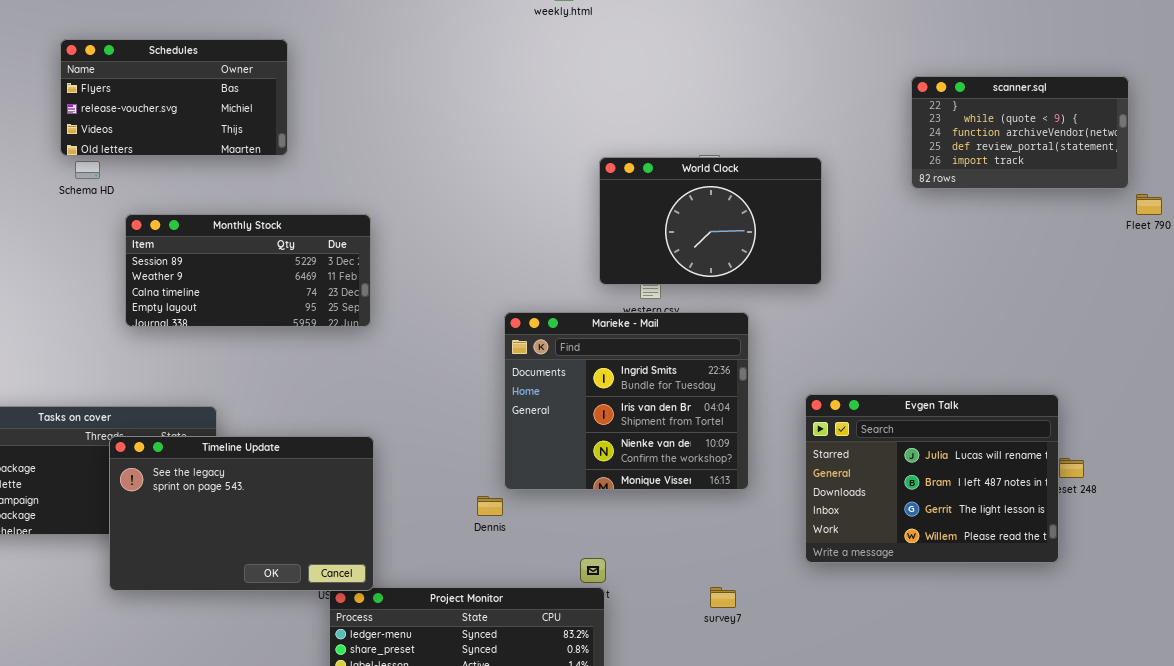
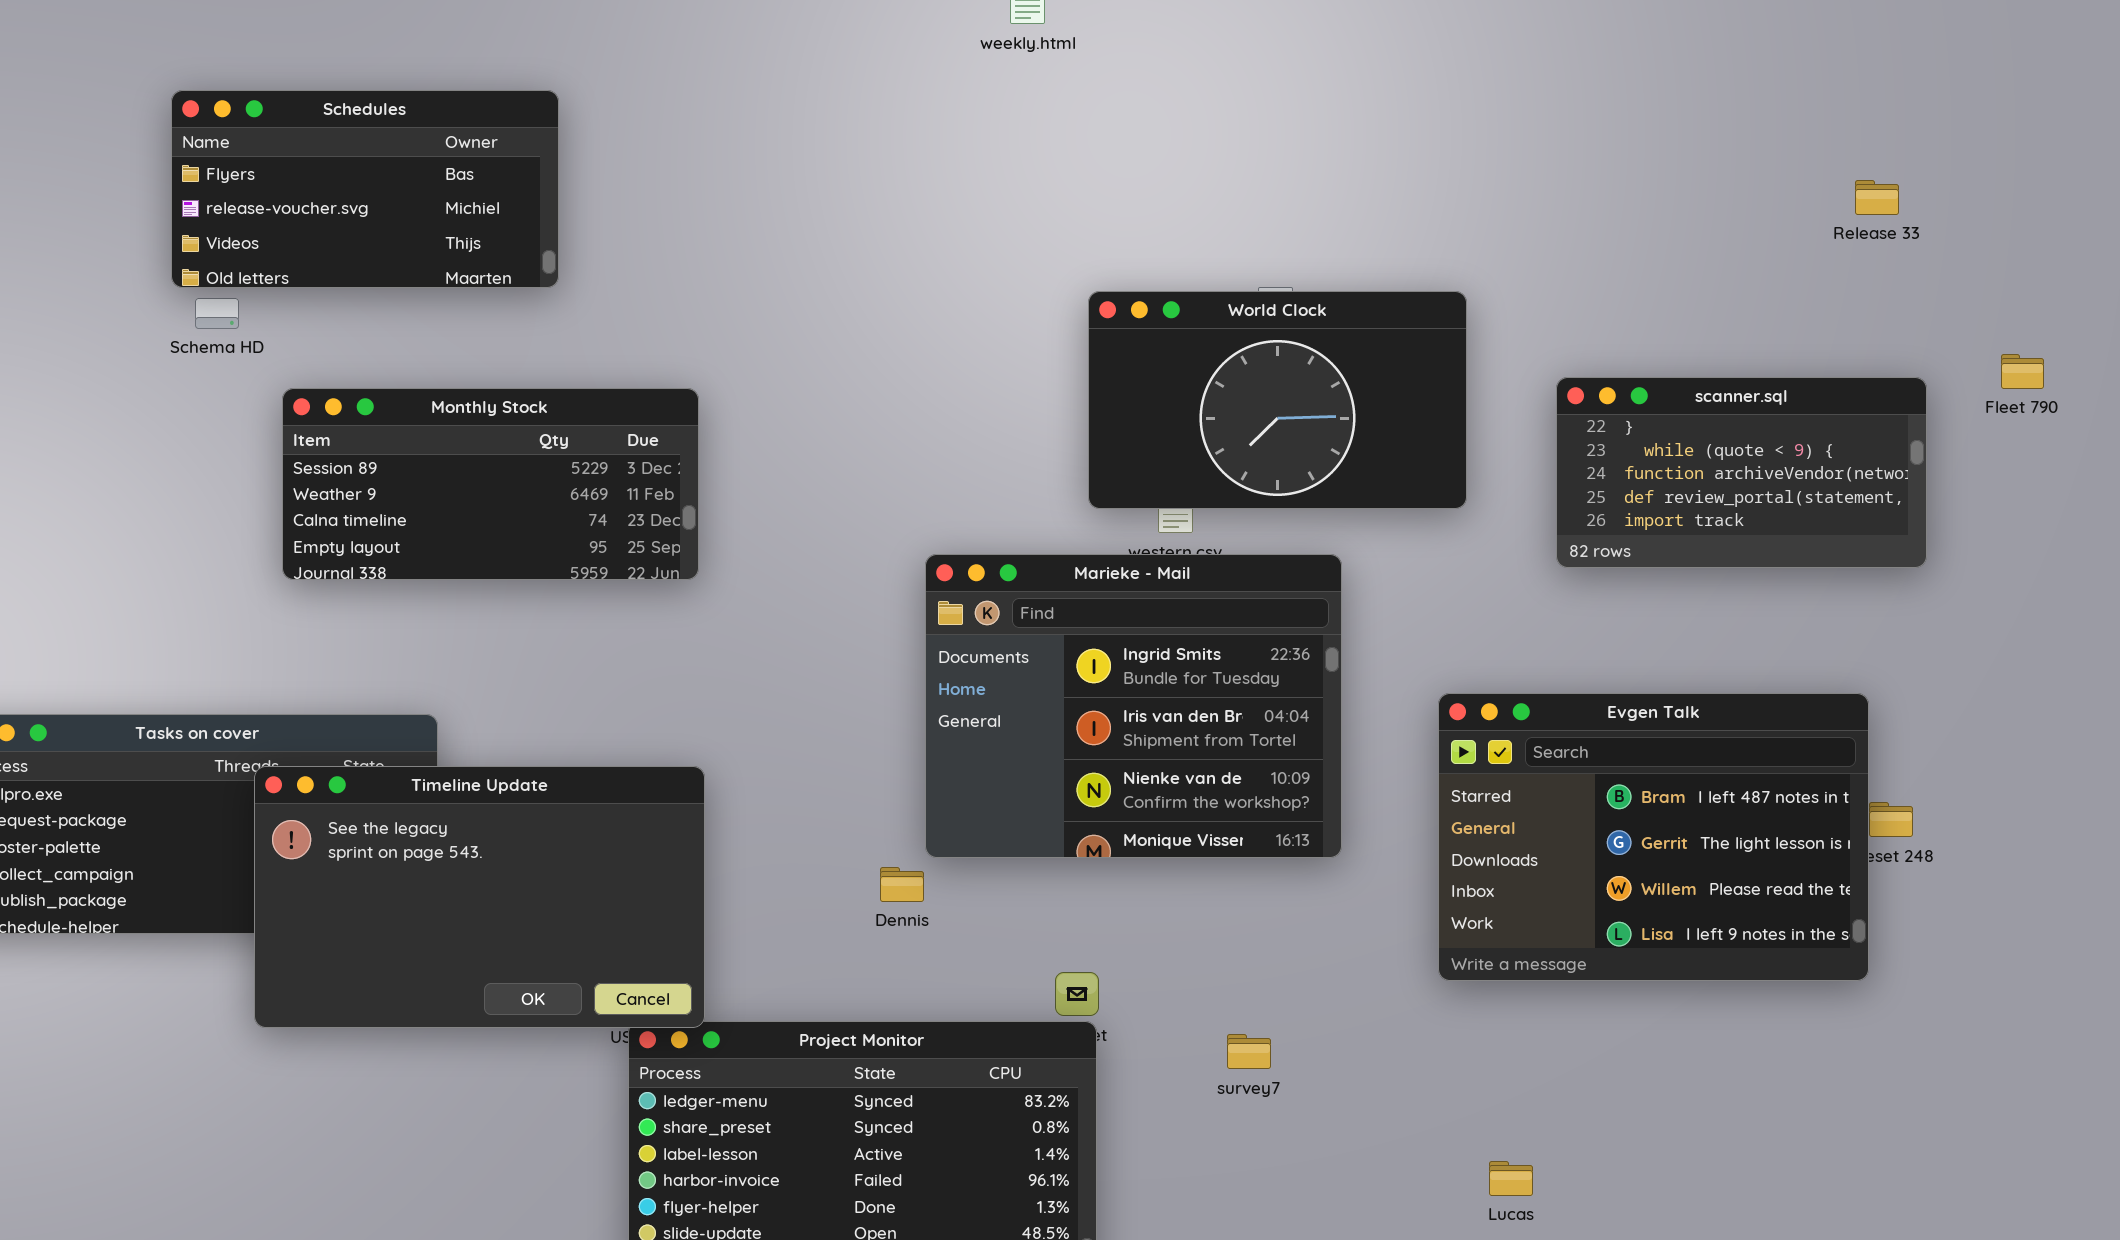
scanner.sql: [911,76,1129,189] -> [1556,377,1927,568], moved
Evgen Talk: [805,394,1059,563] -> [1438,693,1869,981], scrolled down 1 row
survey7: [710,587,736,608] -> [1227,1034,1271,1069], moved

